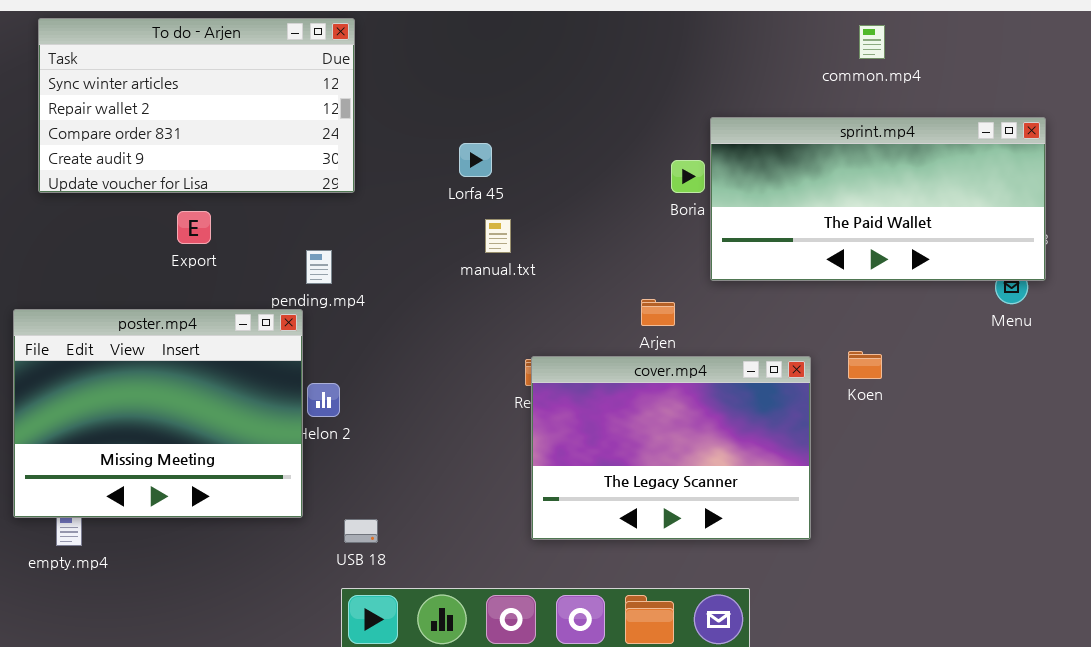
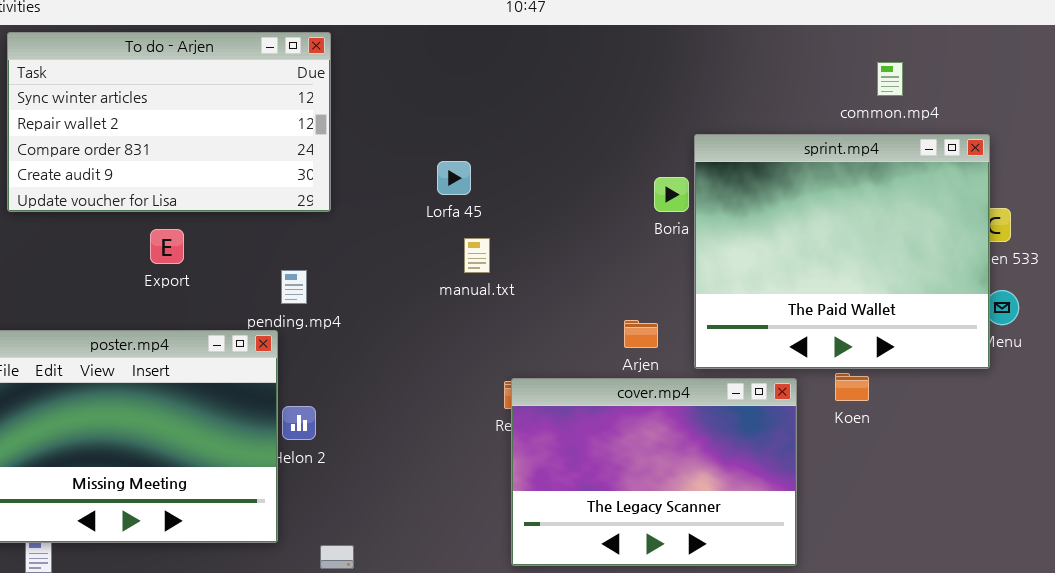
common.mp4: [859,25,885,59] -> [877,62,903,96], moved
sprint.mp4: [710,117,1046,281] -> [694,134,990,369], resized

